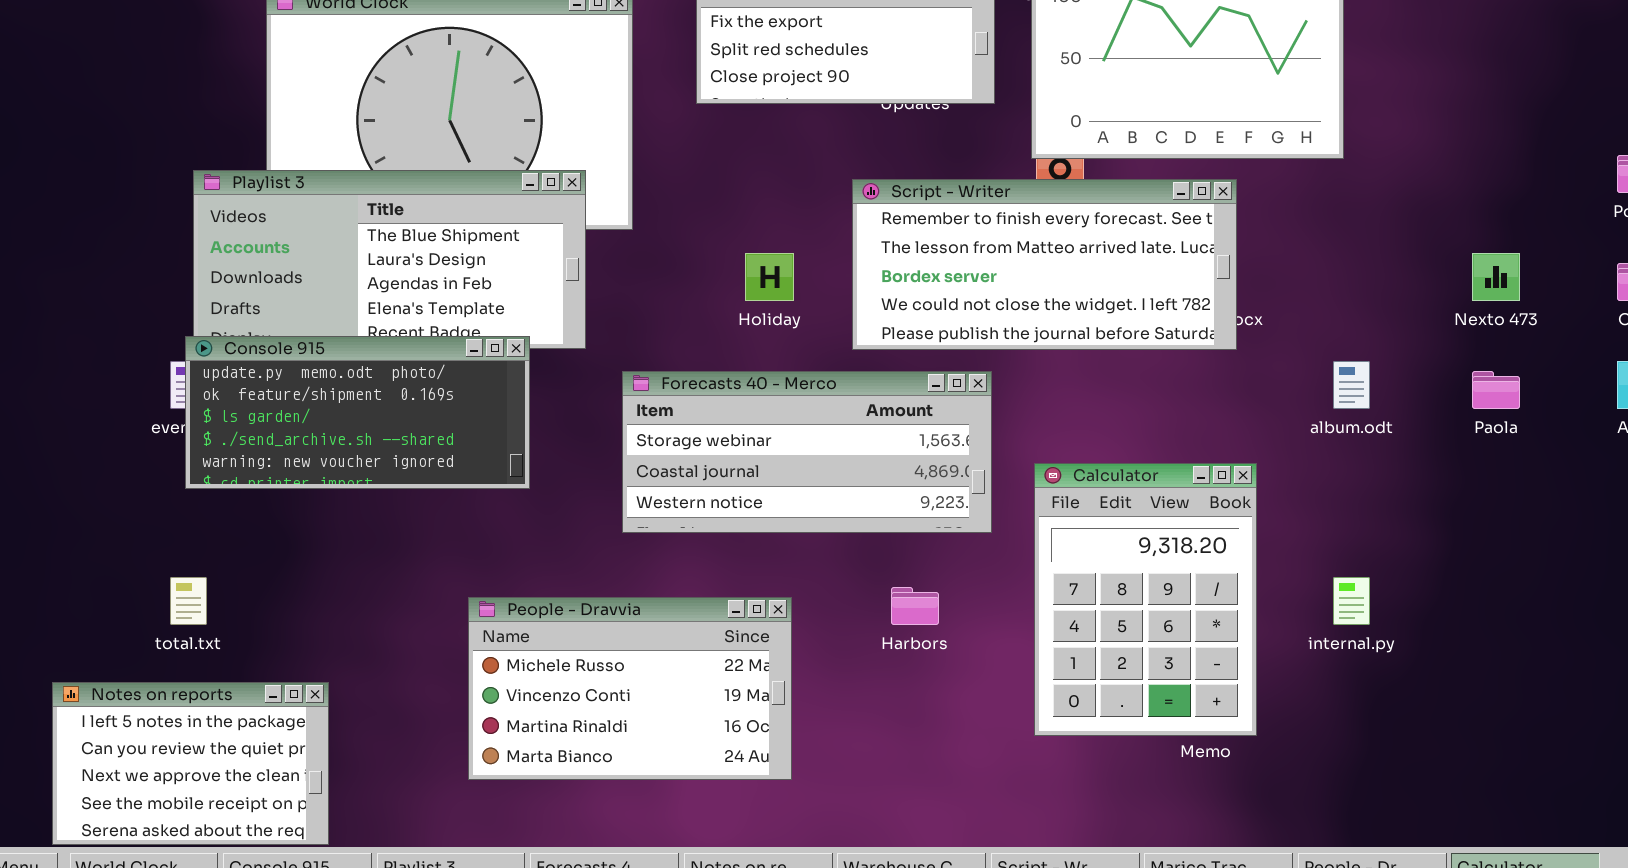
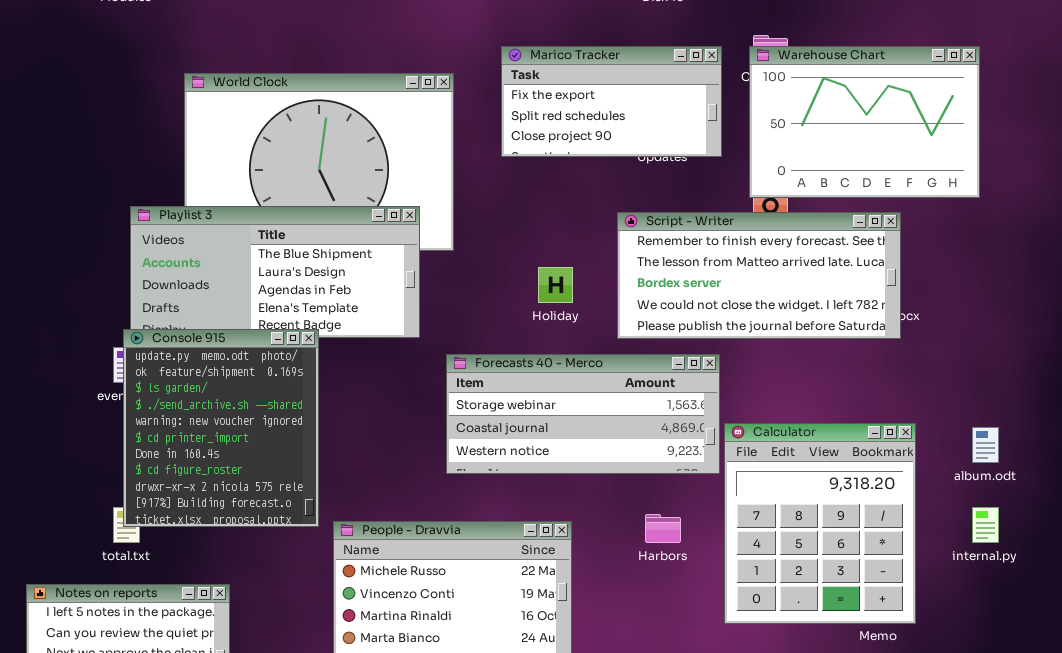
Console 915: [185,336,530,489] -> [123,329,319,527], resized
album.odt: [1333,361,1370,409] -> [972,427,999,463], moved
Calculator: [1034,463,1257,736] -> [724,423,916,624], resized

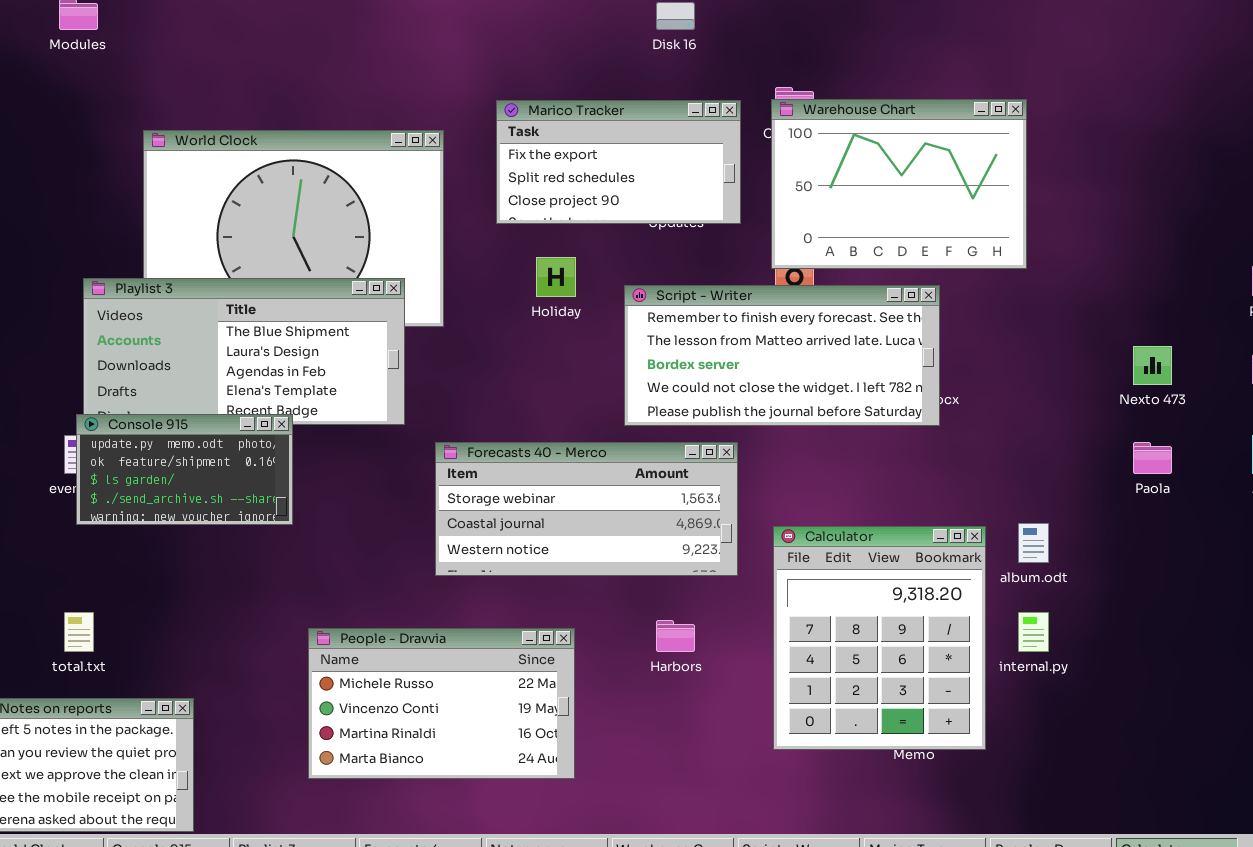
Holiday: [538,267,573,303] -> [536,257,576,297], moved
Console 915: [123,329,319,527] -> [76,414,293,525], resized
Calculator: [724,423,916,624] -> [773,526,986,750], moved

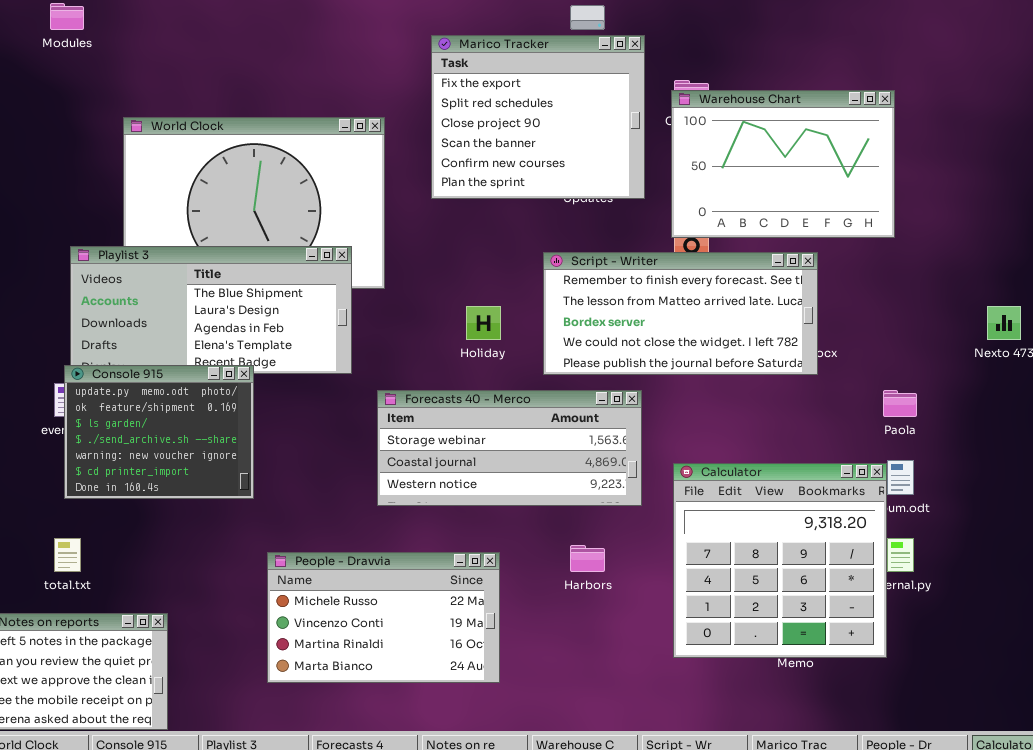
Marico Tracker: [496,100,741,224] -> [431,35,645,199], resized
Holiday: [536,257,576,297] -> [466,306,501,340], moved
Console 915: [76,414,293,525] -> [64,365,254,499], resized
Paola: [1133,442,1172,474] -> [883,390,917,417], moved
Calculator: [773,526,986,750] -> [673,463,887,658], resized

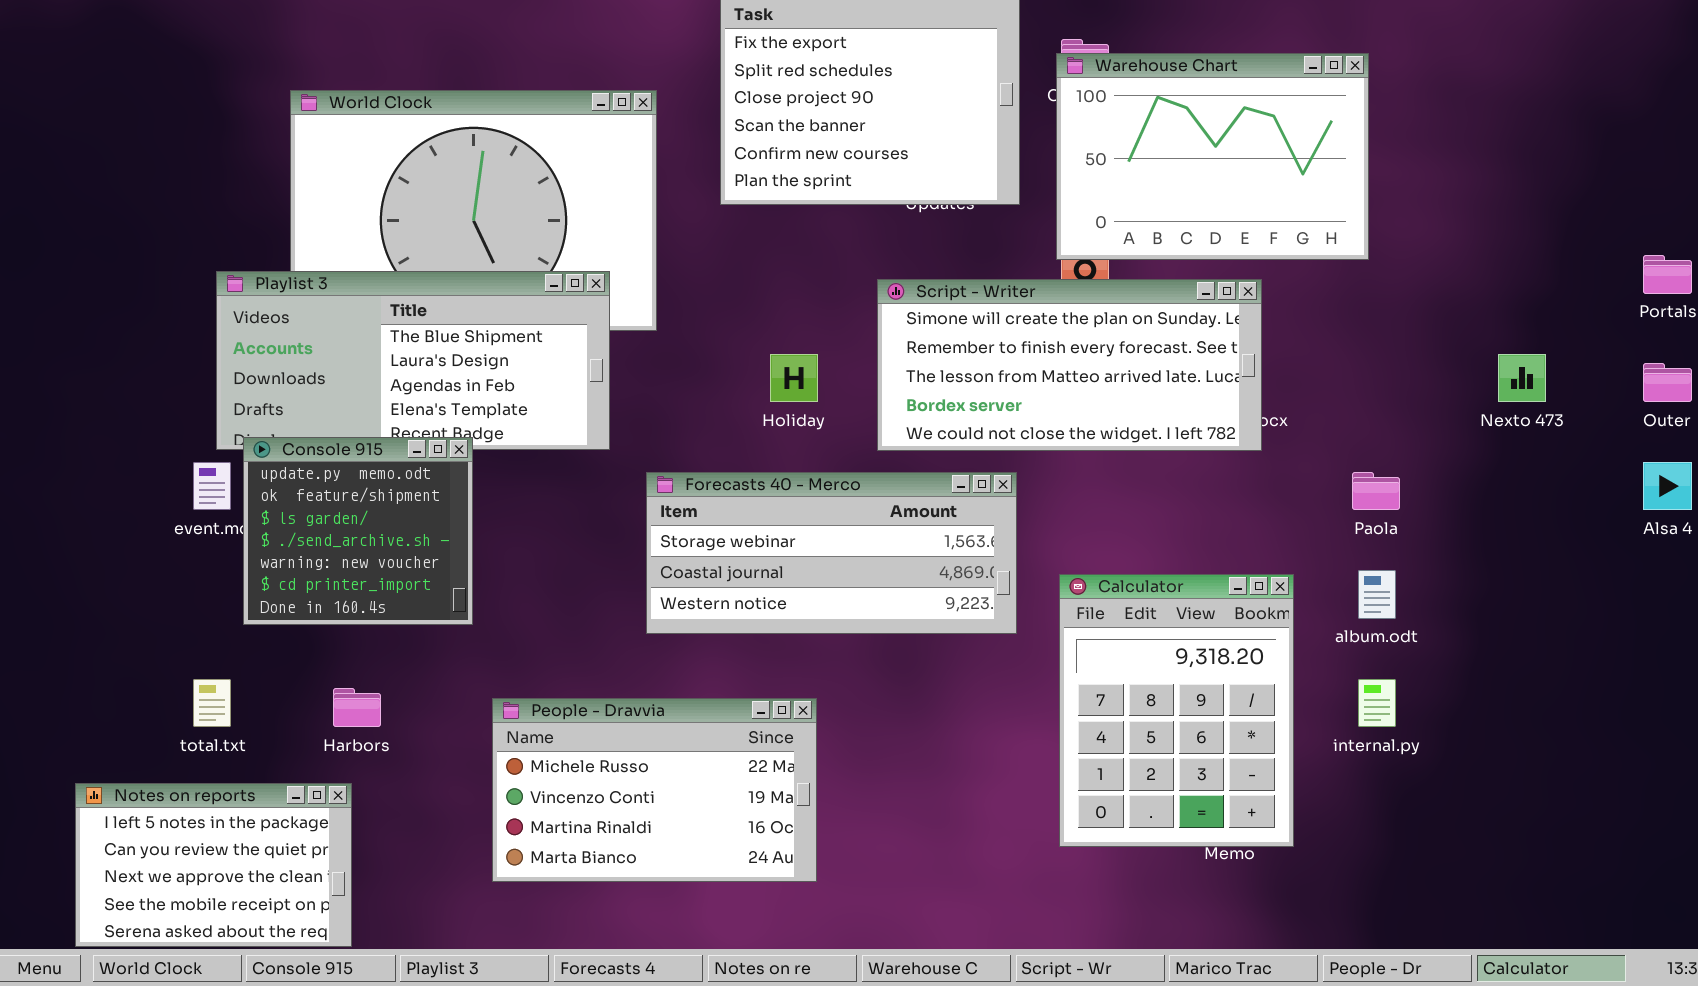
Script - Writer: [543,252,818,375] -> [877,279,1262,451], scrolled up 1 row
Console 915: [64,365,254,499] -> [243,437,473,625], resized
Calculator: [673,463,887,658] -> [1059,574,1294,847], resized
Harbors: [570,545,605,572] -> [333,688,381,727], moved

